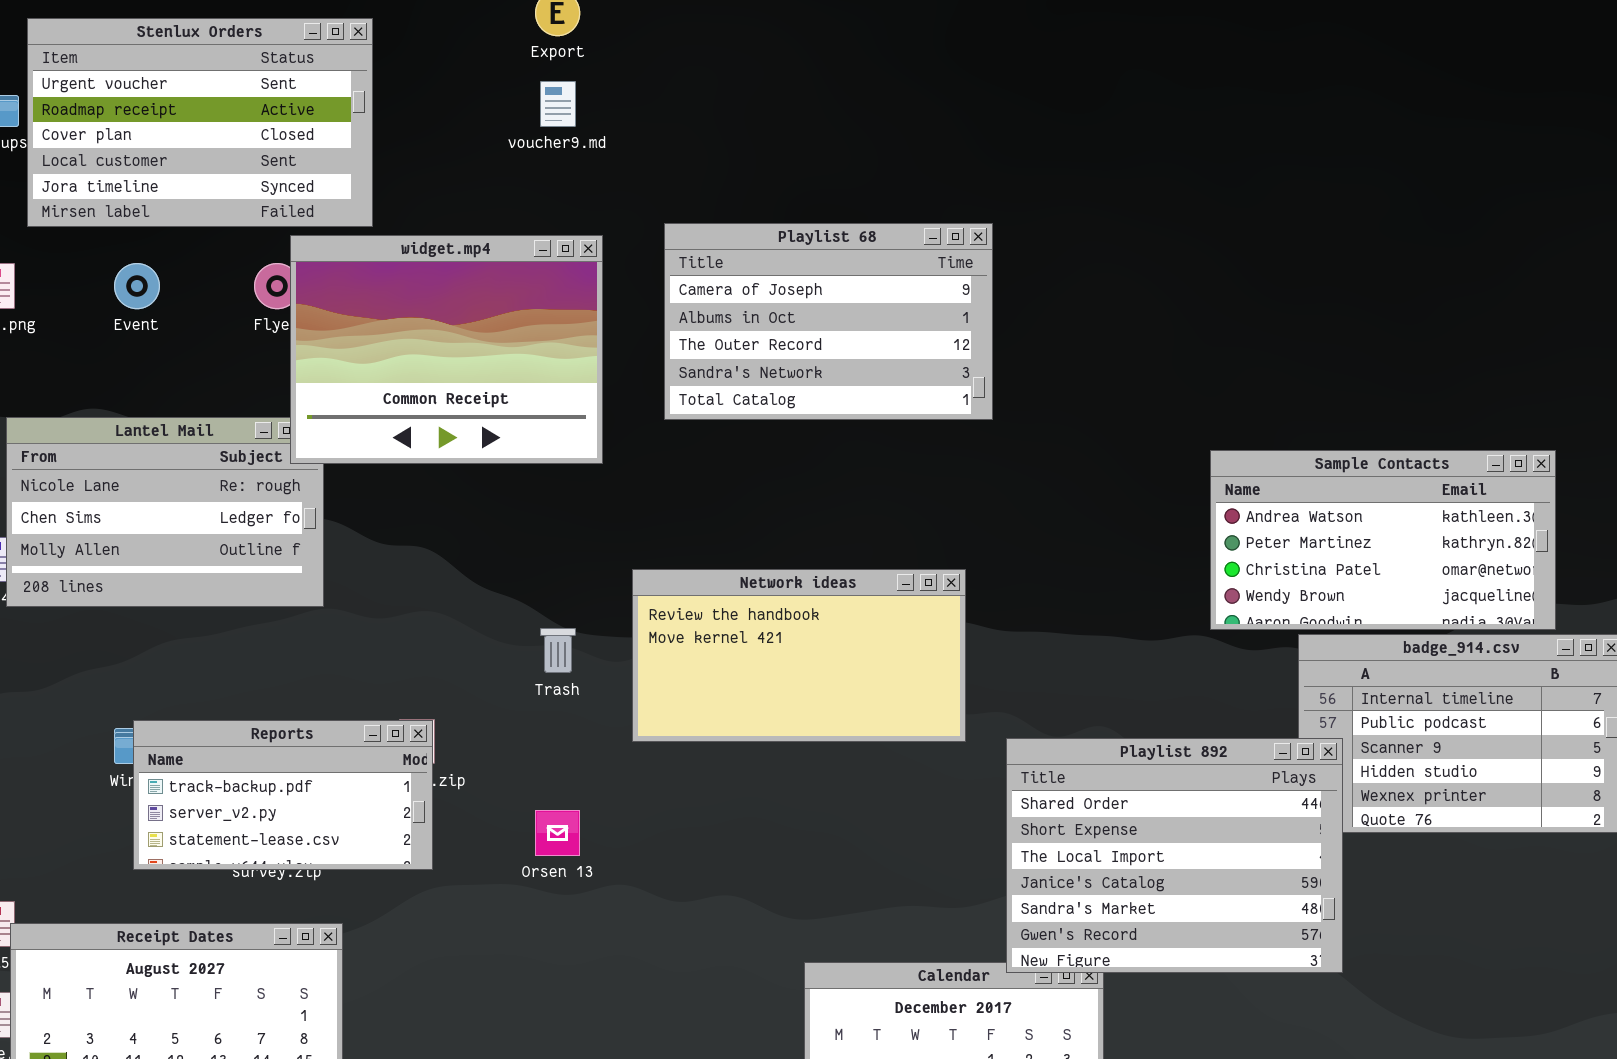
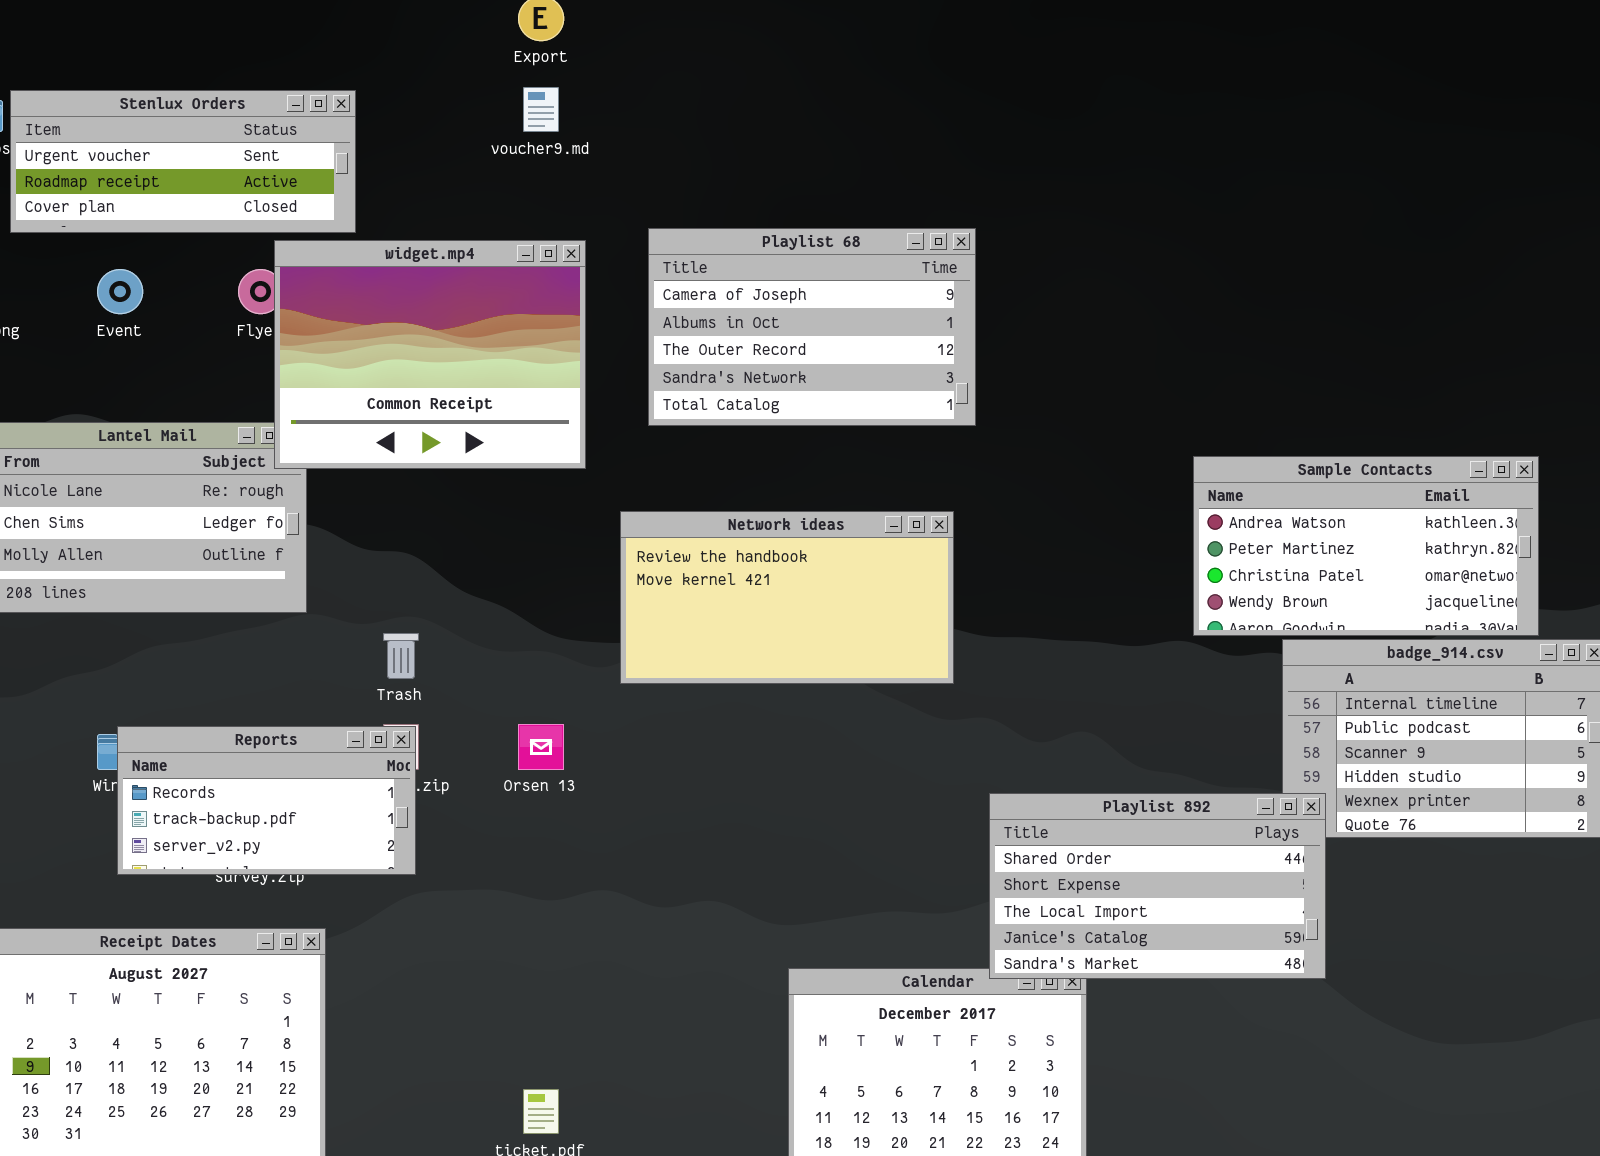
Stenlux Orders: [27,18,373,227] -> [10,90,356,233], resized
Network ideas: [632,569,966,742] -> [620,511,954,684], moved
Trash: [540,628,576,673] -> [383,633,419,679], moved
Reports: [133,720,433,870] -> [117,726,416,875], scrolled up 1 row
Playlist 892: [1006,738,1343,973] -> [989,793,1326,979], resized
Orsen 13: [535,810,580,856] -> [518,724,564,770], moved

